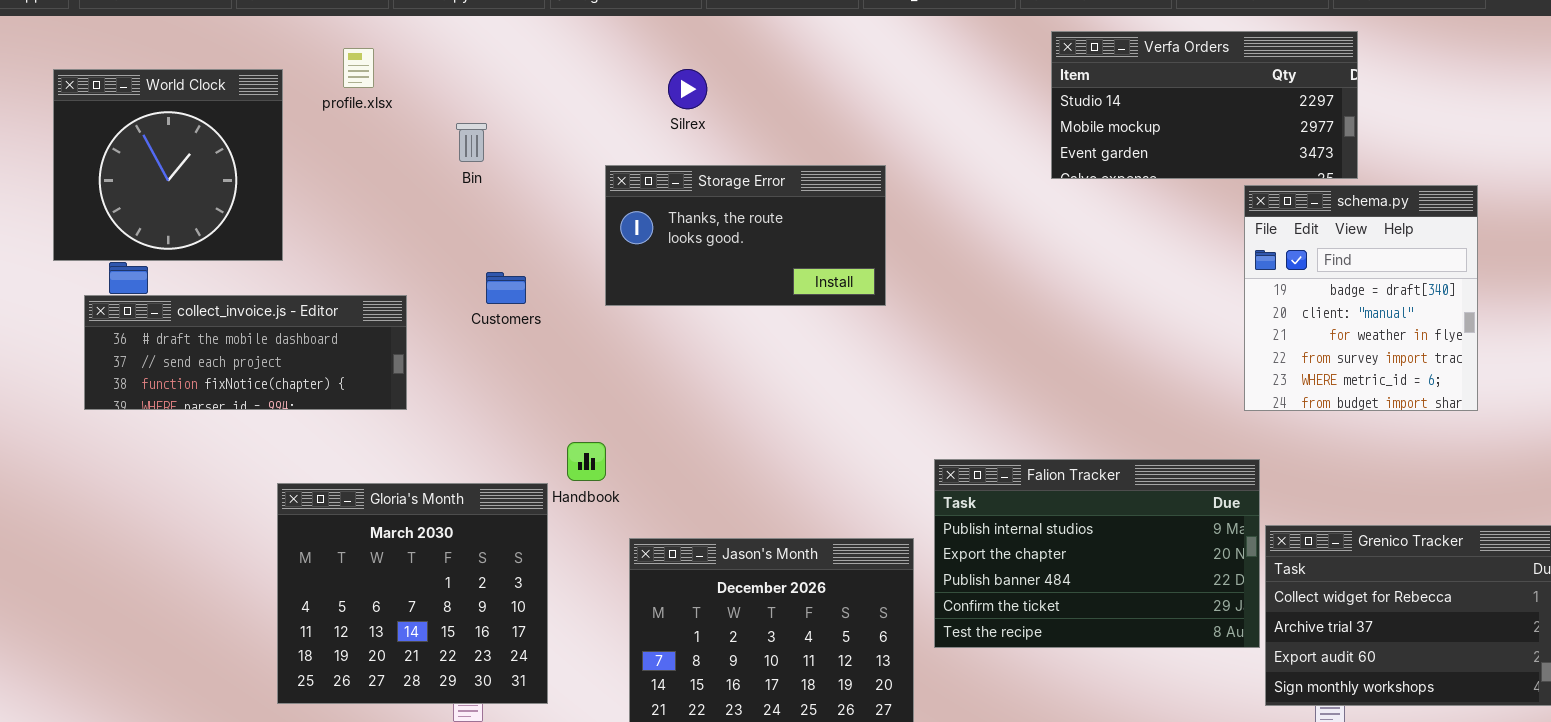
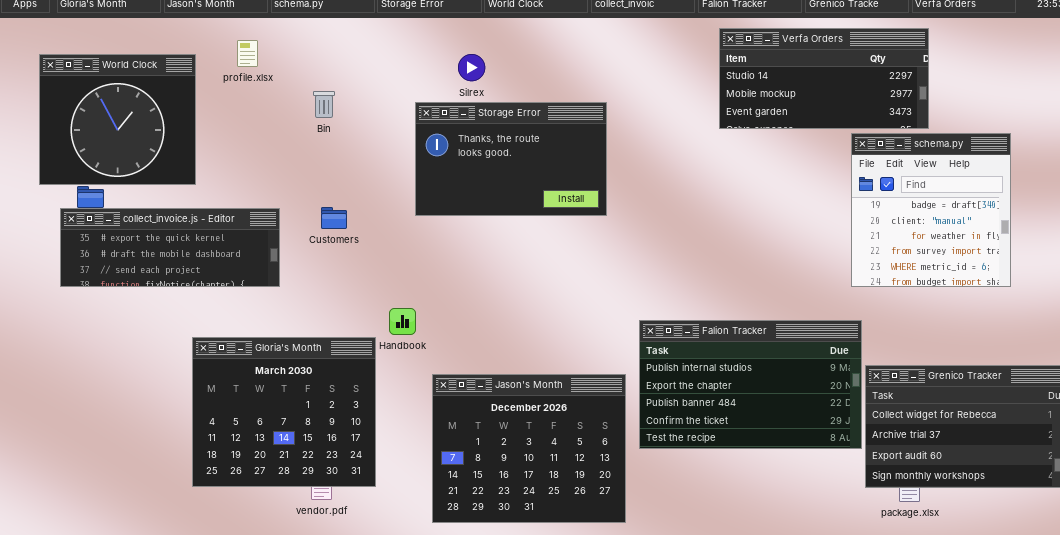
Storage Error: [605,165,886,306] -> [415,102,607,216], resized
Customers: [486,272,526,304] -> [321,207,347,229], moved
collect_invoice.js - Editor: [84,295,407,410] -> [60,208,280,287], scrolled up 1 row

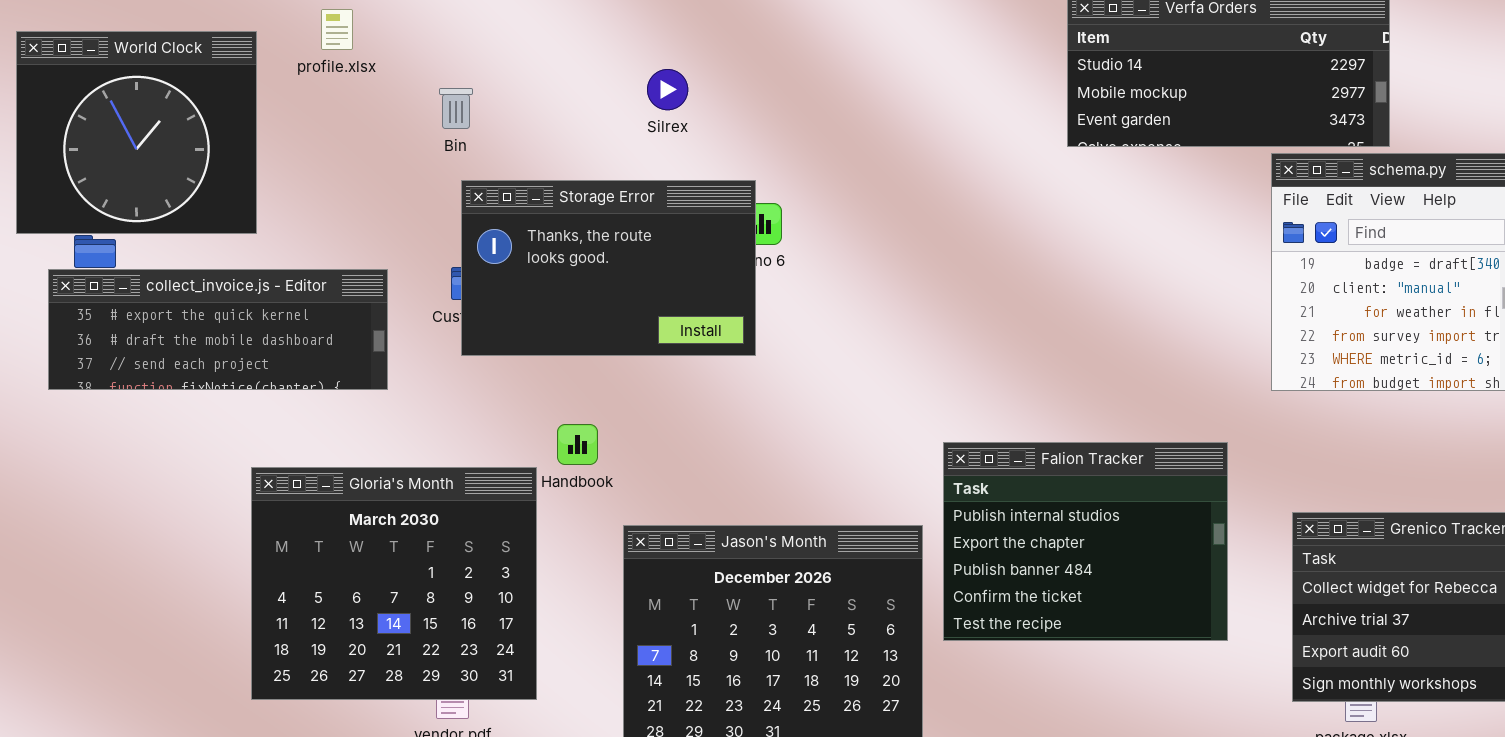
Silrex: [458,54,485,81] -> [647,69,688,110], moved
Storage Error: [415,102,607,216] -> [461,180,756,356], moved
Falion Tracker: [639,320,862,449] -> [943,442,1228,641], resized

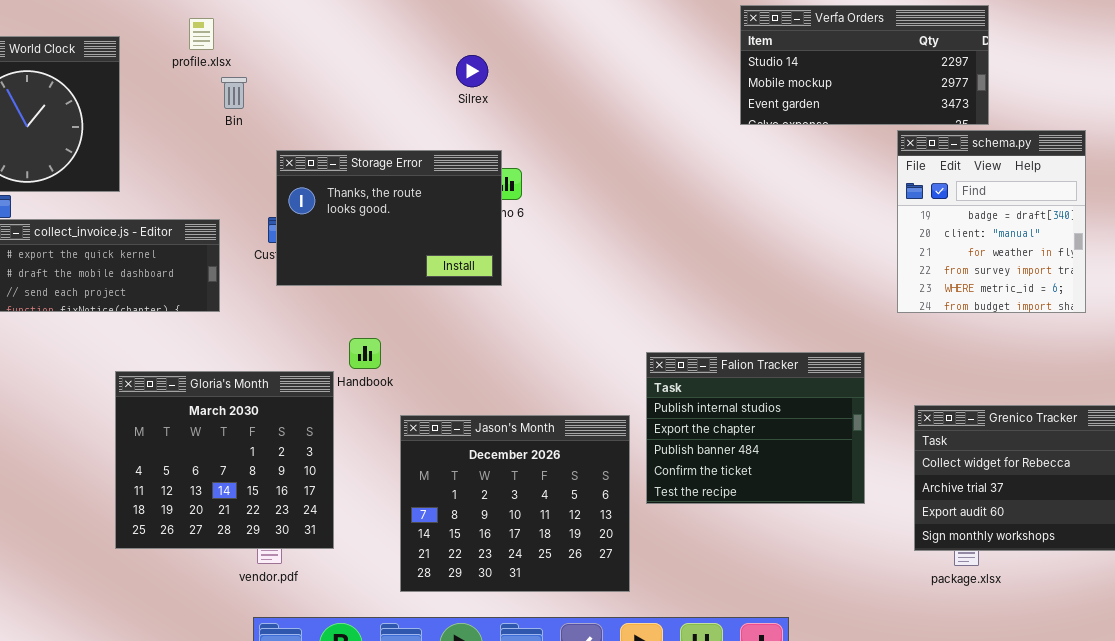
profile.xlsx: [321,9,353,50] -> [189,18,214,50], moved
Silrex: [647,69,688,110] -> [456,55,488,87], moved
Bin: [439,88,473,129] -> [221,77,247,109], moved

